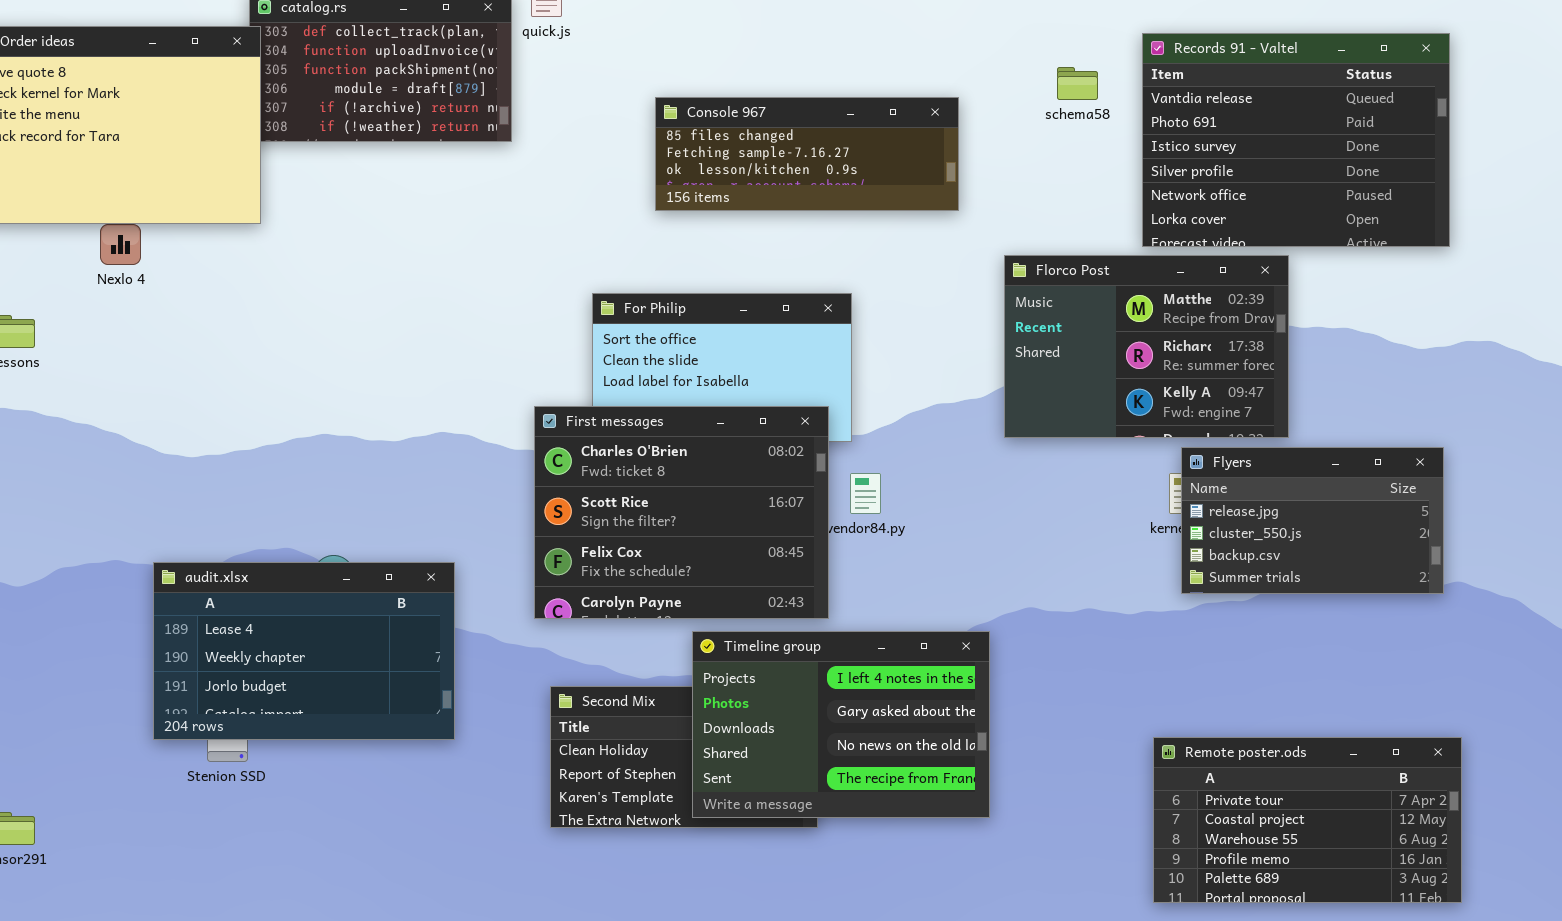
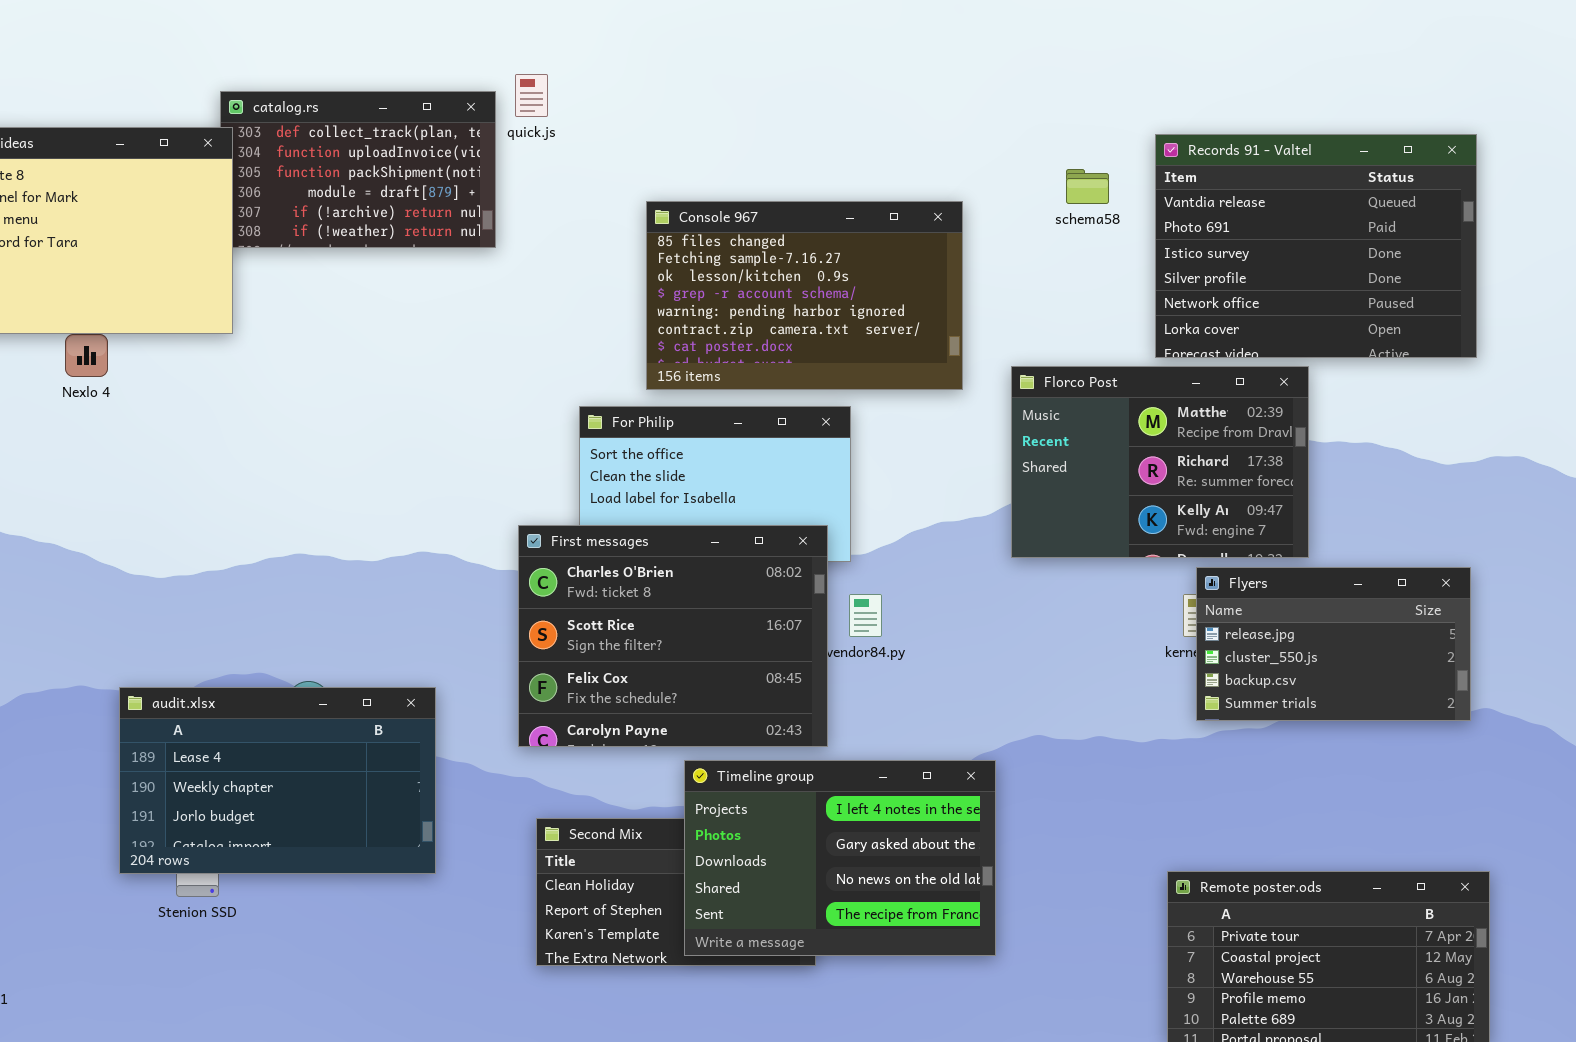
Console 967: [655,97,959,211] -> [646,201,963,390], resized

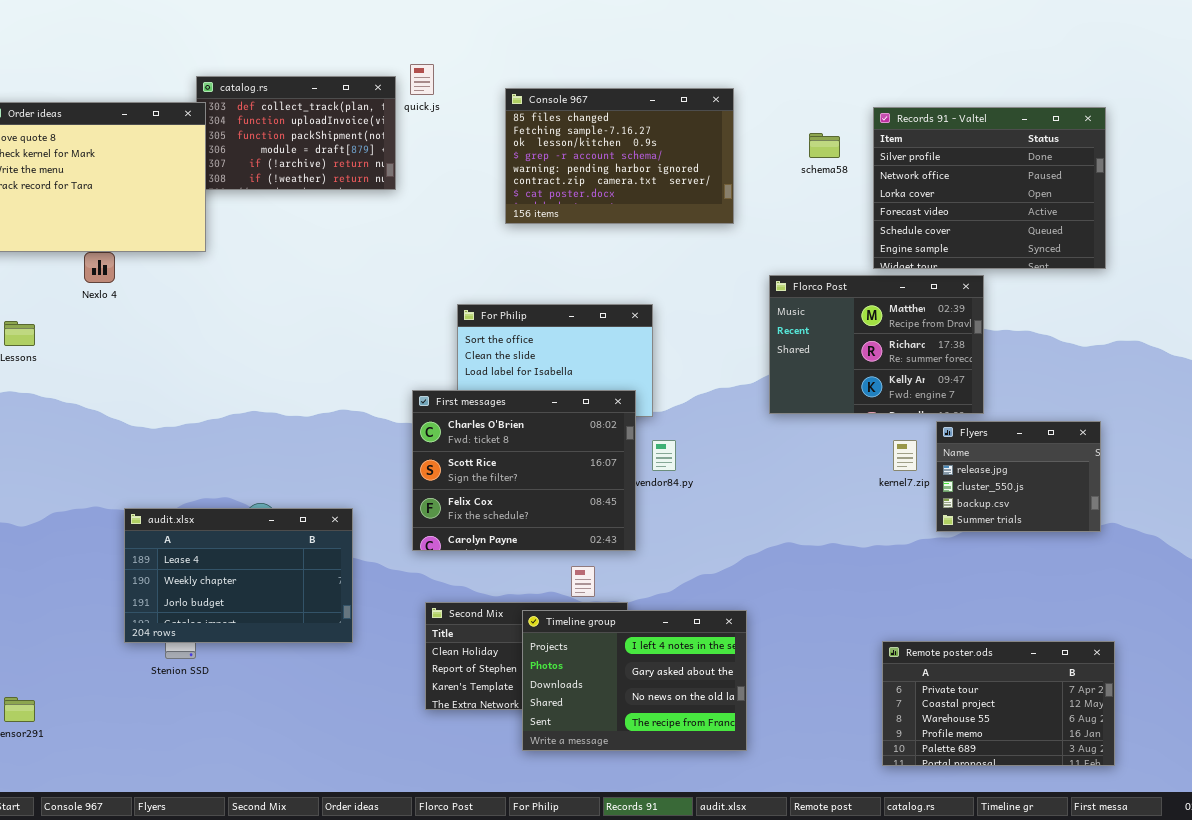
Records 91 - Valtel: [1155,134,1477,358] -> [873,107,1106,269], scrolled down 3 rows
Console 967: [646,201,963,390] -> [505,88,734,224], moved
Flyers: [1196,567,1471,721] -> [936,421,1101,532], resized
Timeline group: [684,760,996,956] -> [522,610,747,751], moved

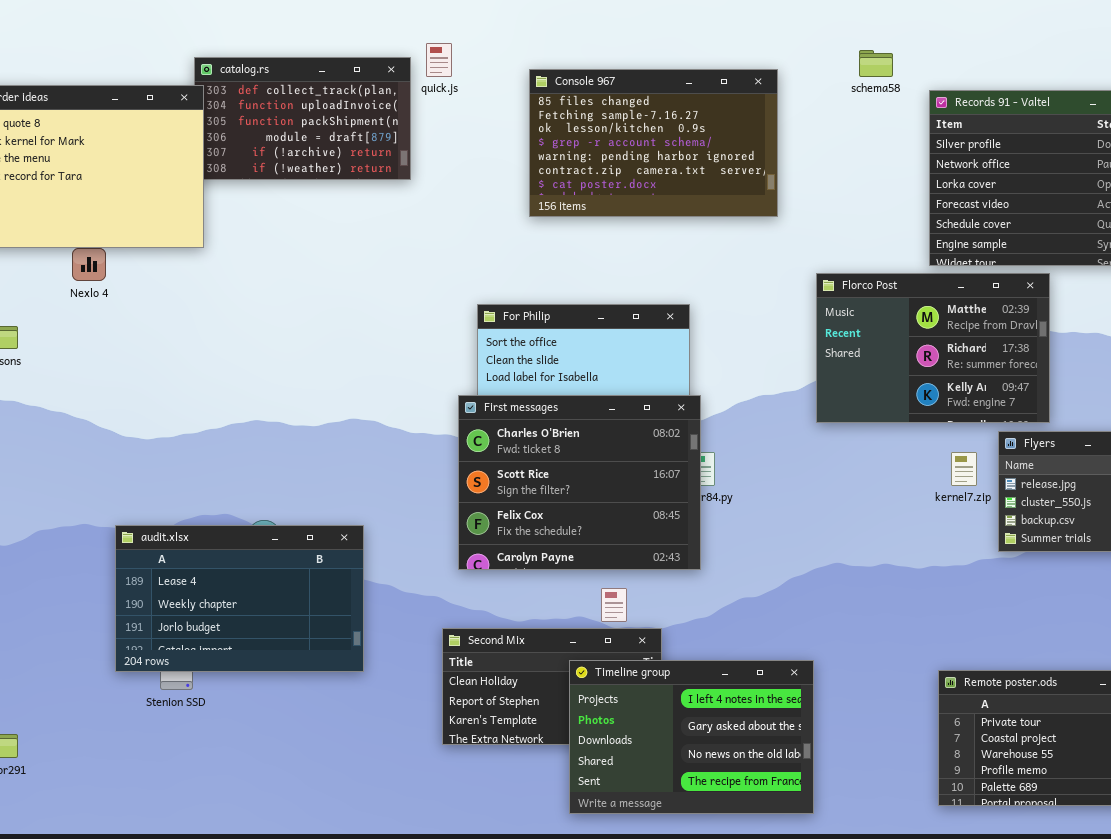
schema58: [809,133,840,158] -> [859,50,893,77], moved
First messages: [412,390,636,551] -> [458,395,701,570], moved
Timeline group: [522,610,747,751] -> [569,660,814,814], moved

